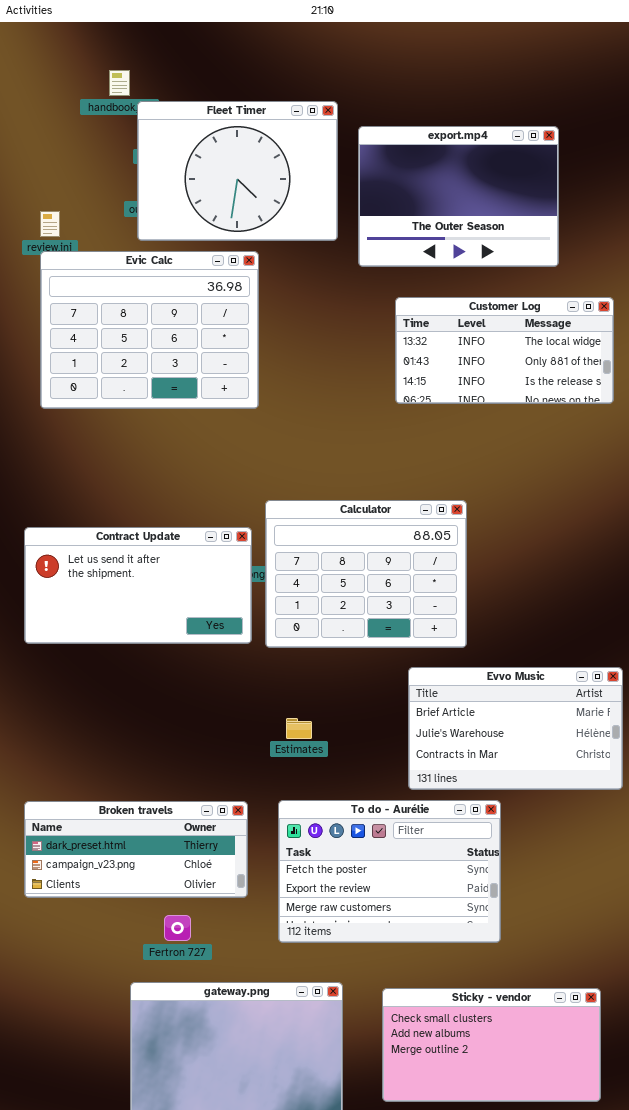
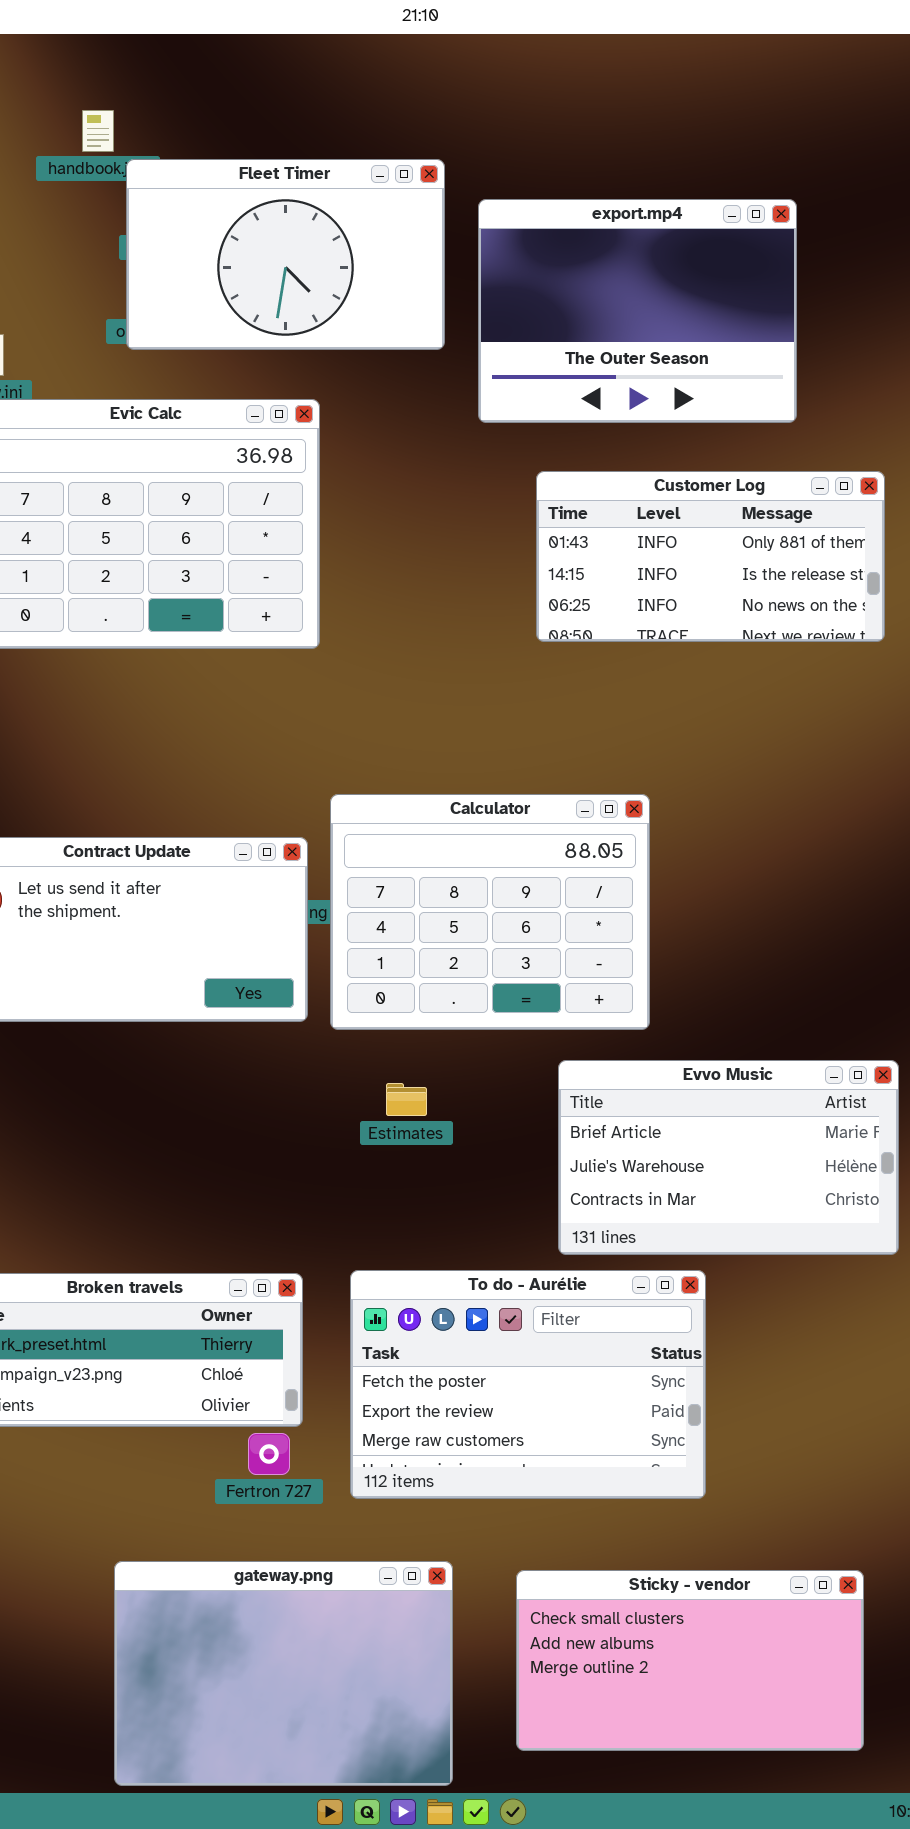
Fleet Timer: [137,101,338,241] -> [126,159,445,350], resized
Customer Log: [395,297,614,404] -> [536,471,885,642], scrolled down 1 row
Estimates: [286,718,312,739] -> [386,1083,427,1116], moved
Fertron 727: [164,915,191,941] -> [248,1433,290,1475], moved

